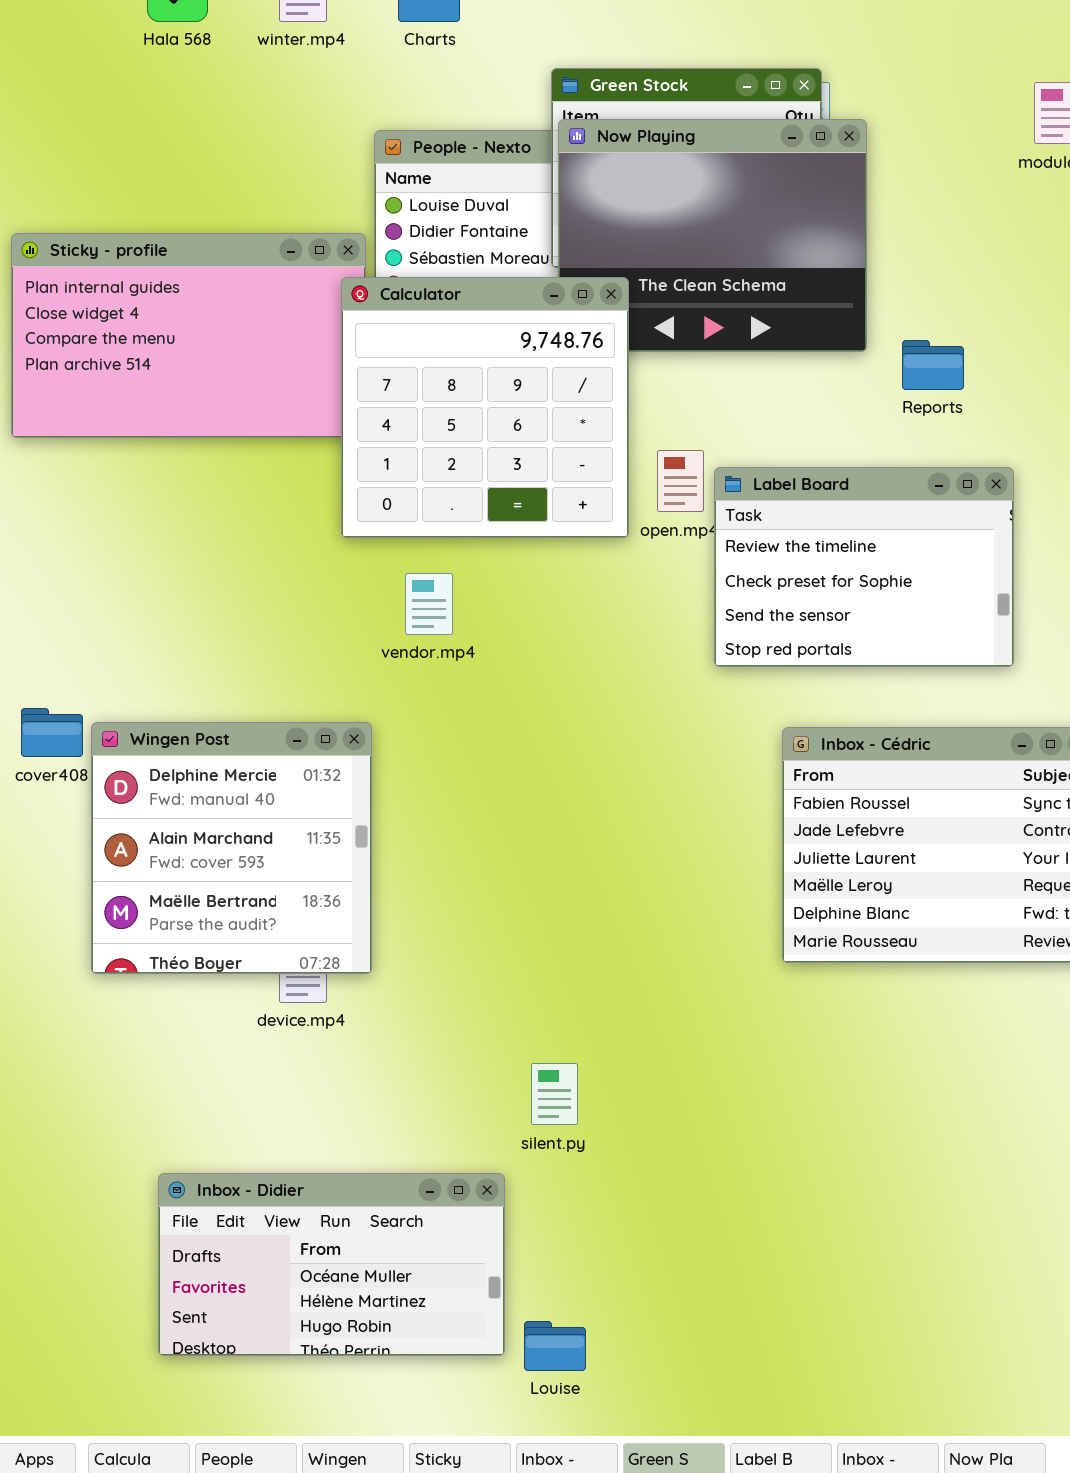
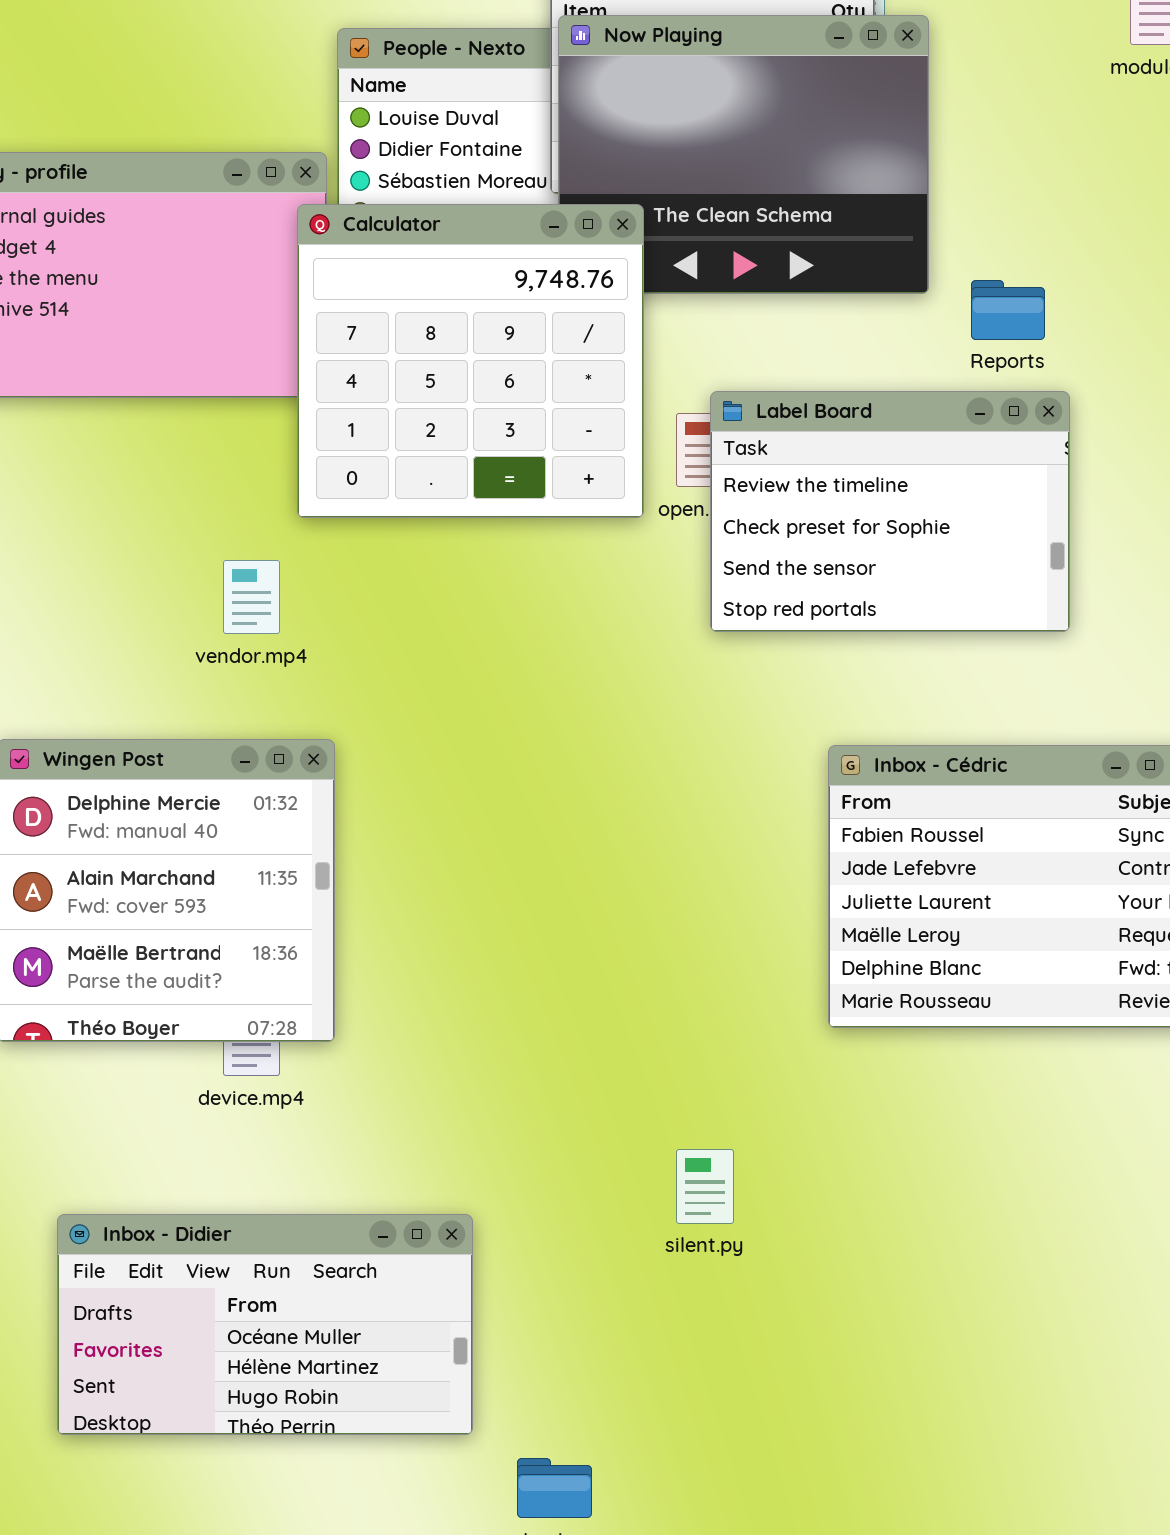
Label Board: [714,467,1014,667] -> [710,391,1070,632], moved
vendor.mp4: [405,573,453,635] -> [223,560,280,634], moved
silent.py: [531,1063,578,1125] -> [676,1149,734,1224], moved
Inbox - Didier: [158,1173,505,1356] -> [57,1214,473,1435], moved

